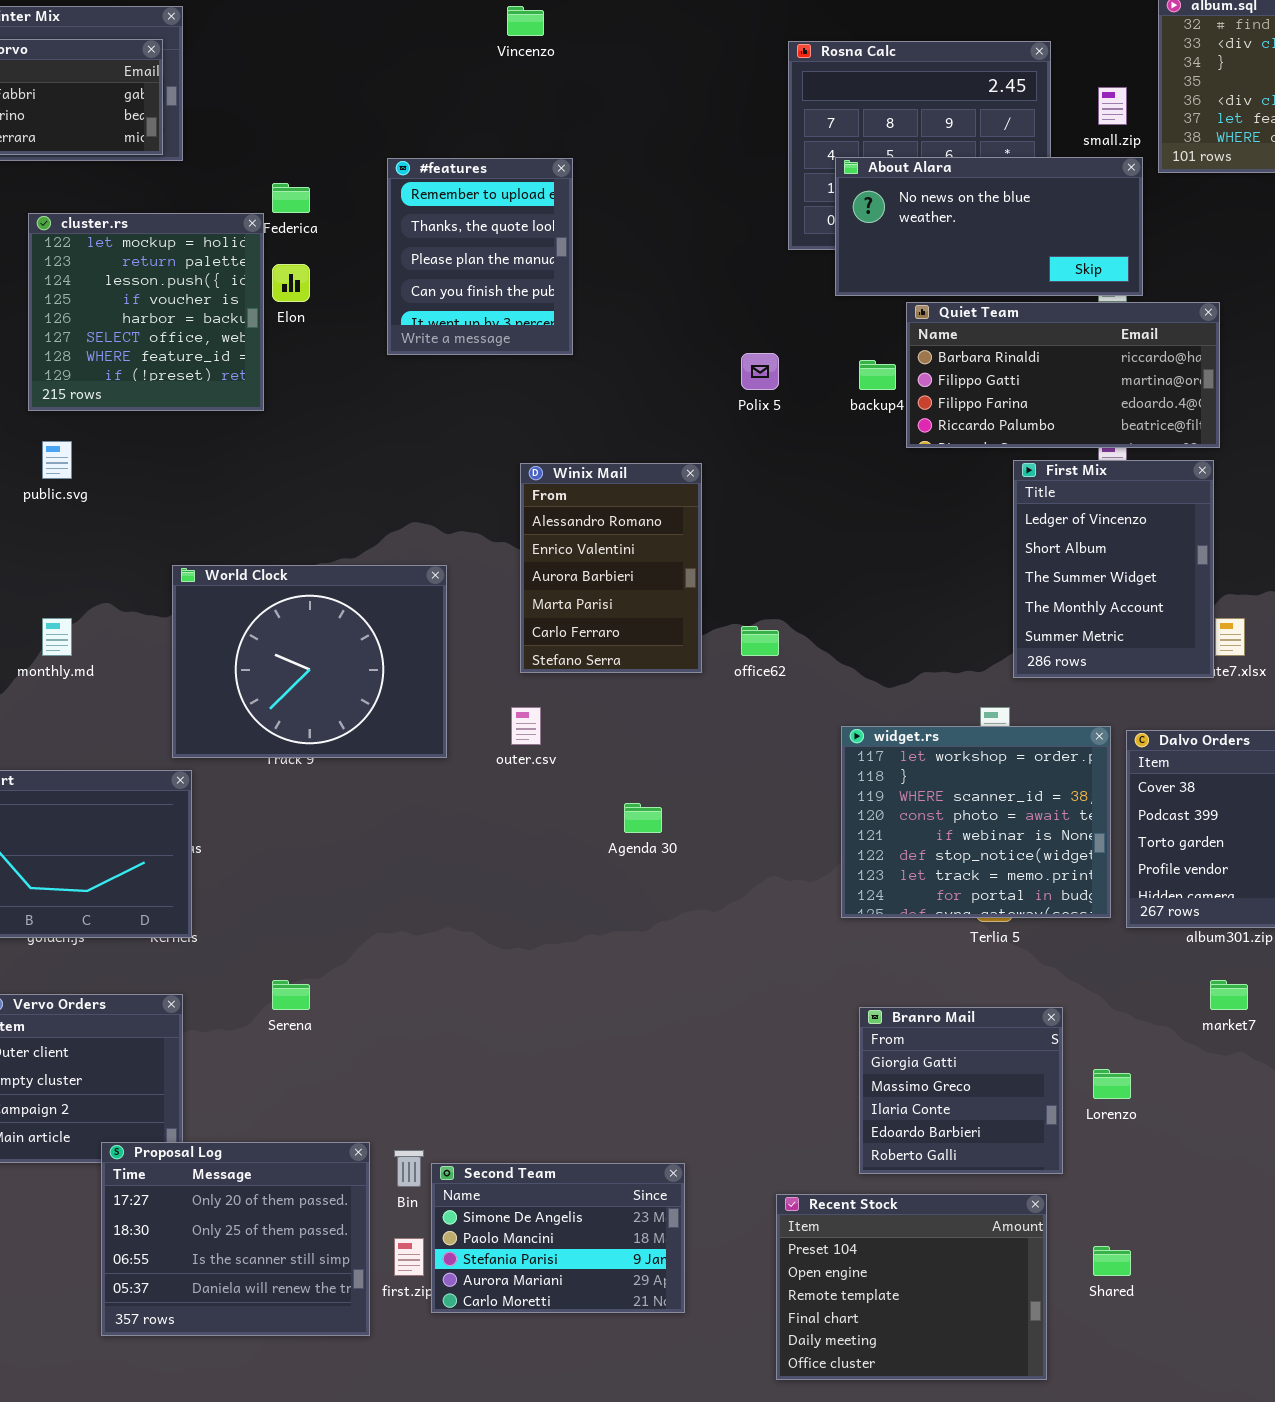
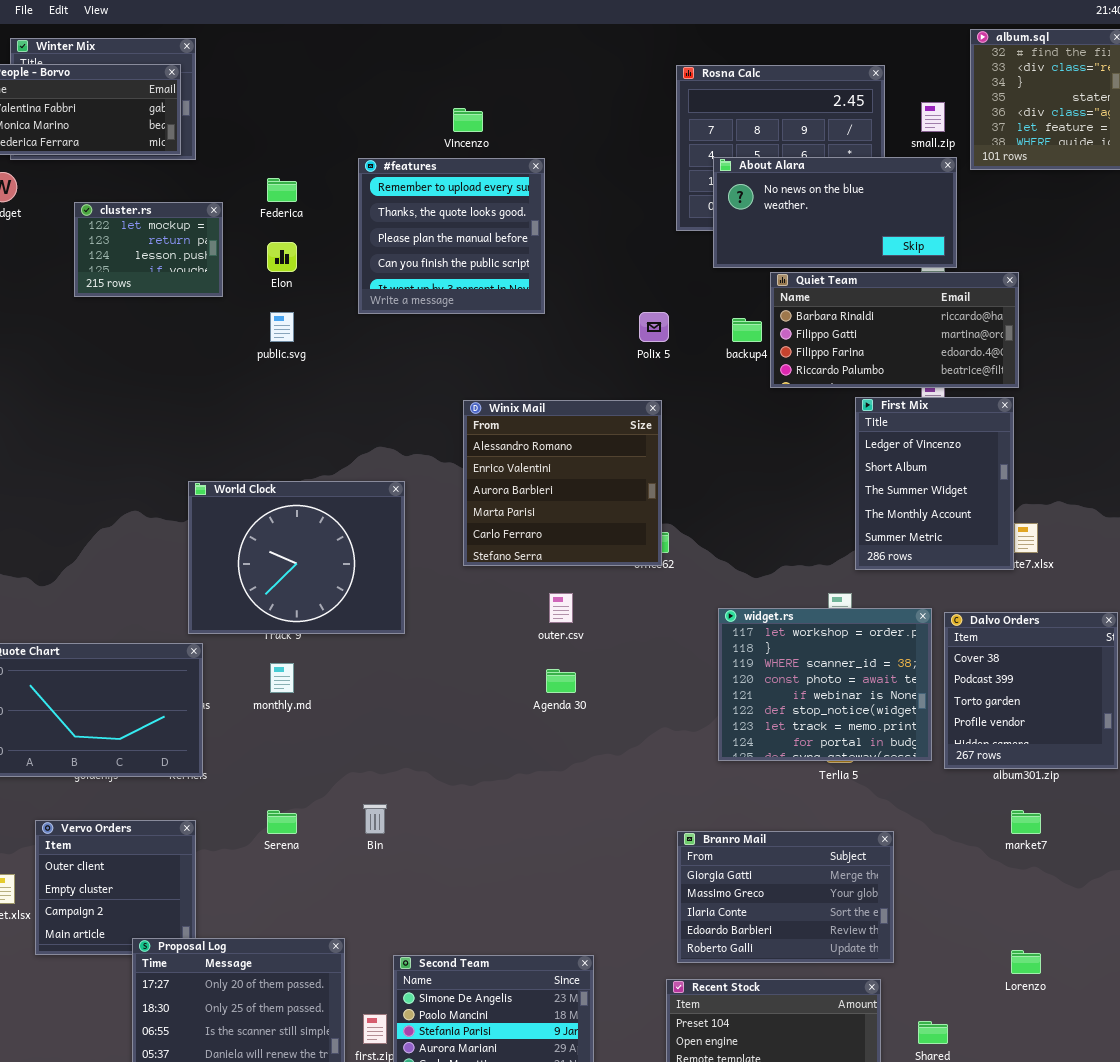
Vincenzo: [507,6,544,36] -> [453,108,483,132], moved
#features: [387,158,573,355] -> [358,158,545,314], resized
cluster.rs: [28,213,264,411] -> [74,202,223,297], resized
public.svg: [42,441,72,479] -> [270,312,294,342], moved
Winix Mail: [520,463,702,673] -> [463,400,662,566], resized
monthly.md: [42,618,72,656] -> [270,663,294,693], moved
outer.csv: [511,707,541,745] -> [549,593,573,623], moved
Branro Mail: [859,1007,1063,1174] -> [677,831,894,963], resized
Lorenzo: [1093,1069,1131,1099] -> [1011,950,1041,974], moved
Bin: [394,1150,424,1187] -> [363,804,387,834], moved

